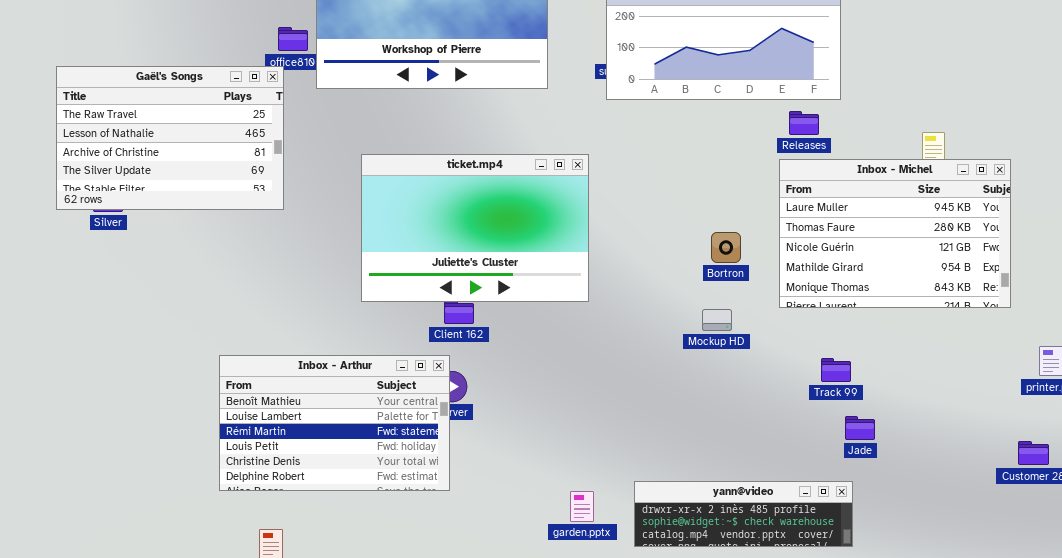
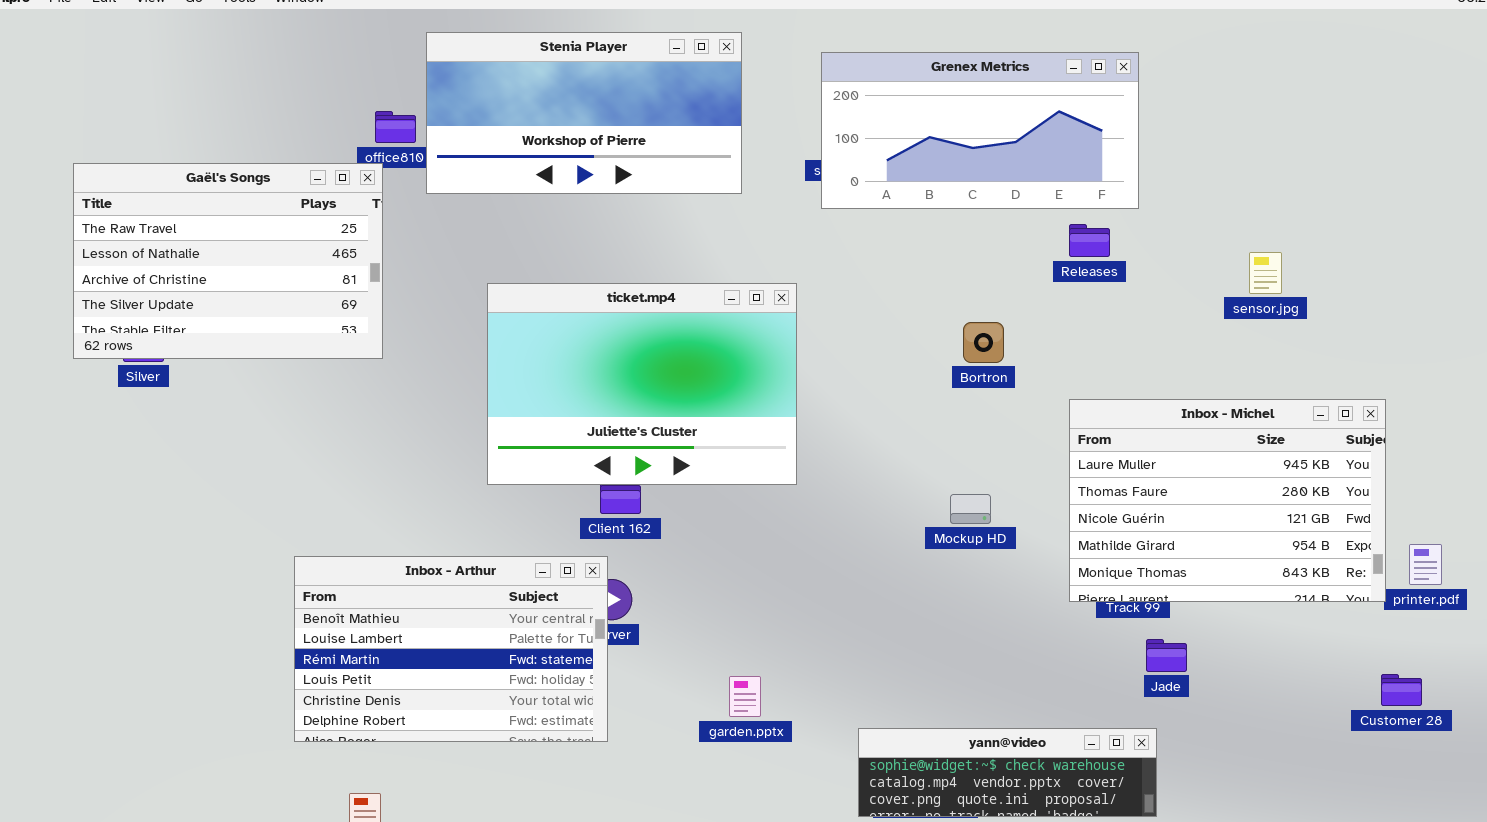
Inbox - Michel: [779,159,1011,308] -> [1069,399,1386,602], moved
Bortron: [711,232,741,263] -> [963,322,1004,363], moved
yann@video: [634,481,853,547] -> [858,728,1157,817], scrolled down 1 row
garden.pptx: [570,491,594,522] -> [729,676,761,717], moved

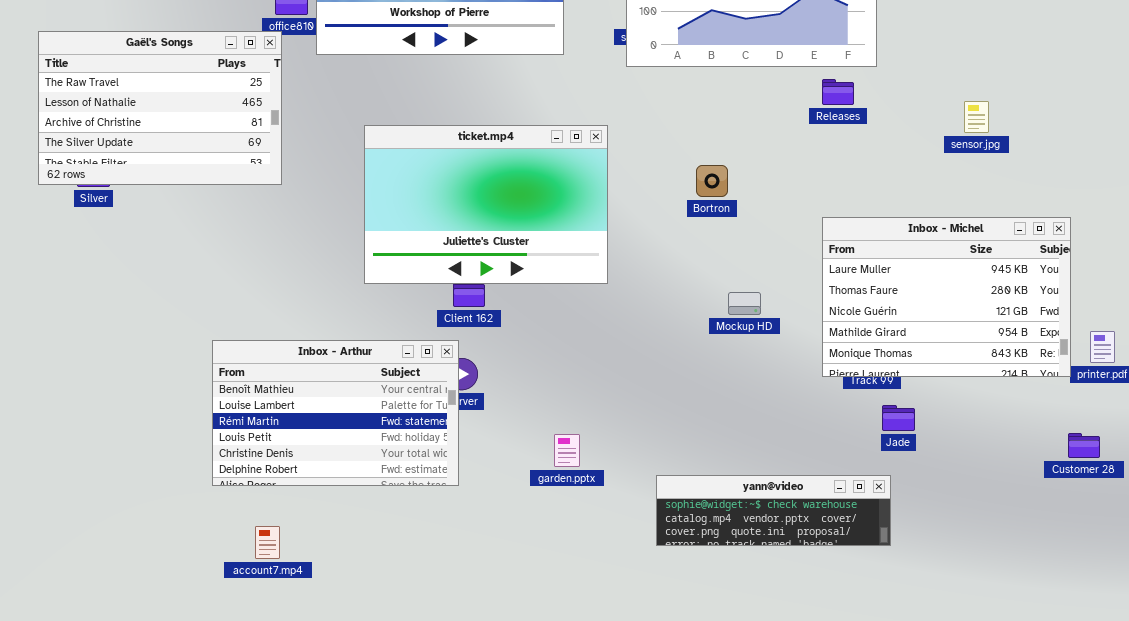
Bortron: [963,322,1004,363] -> [696,165,728,197], moved

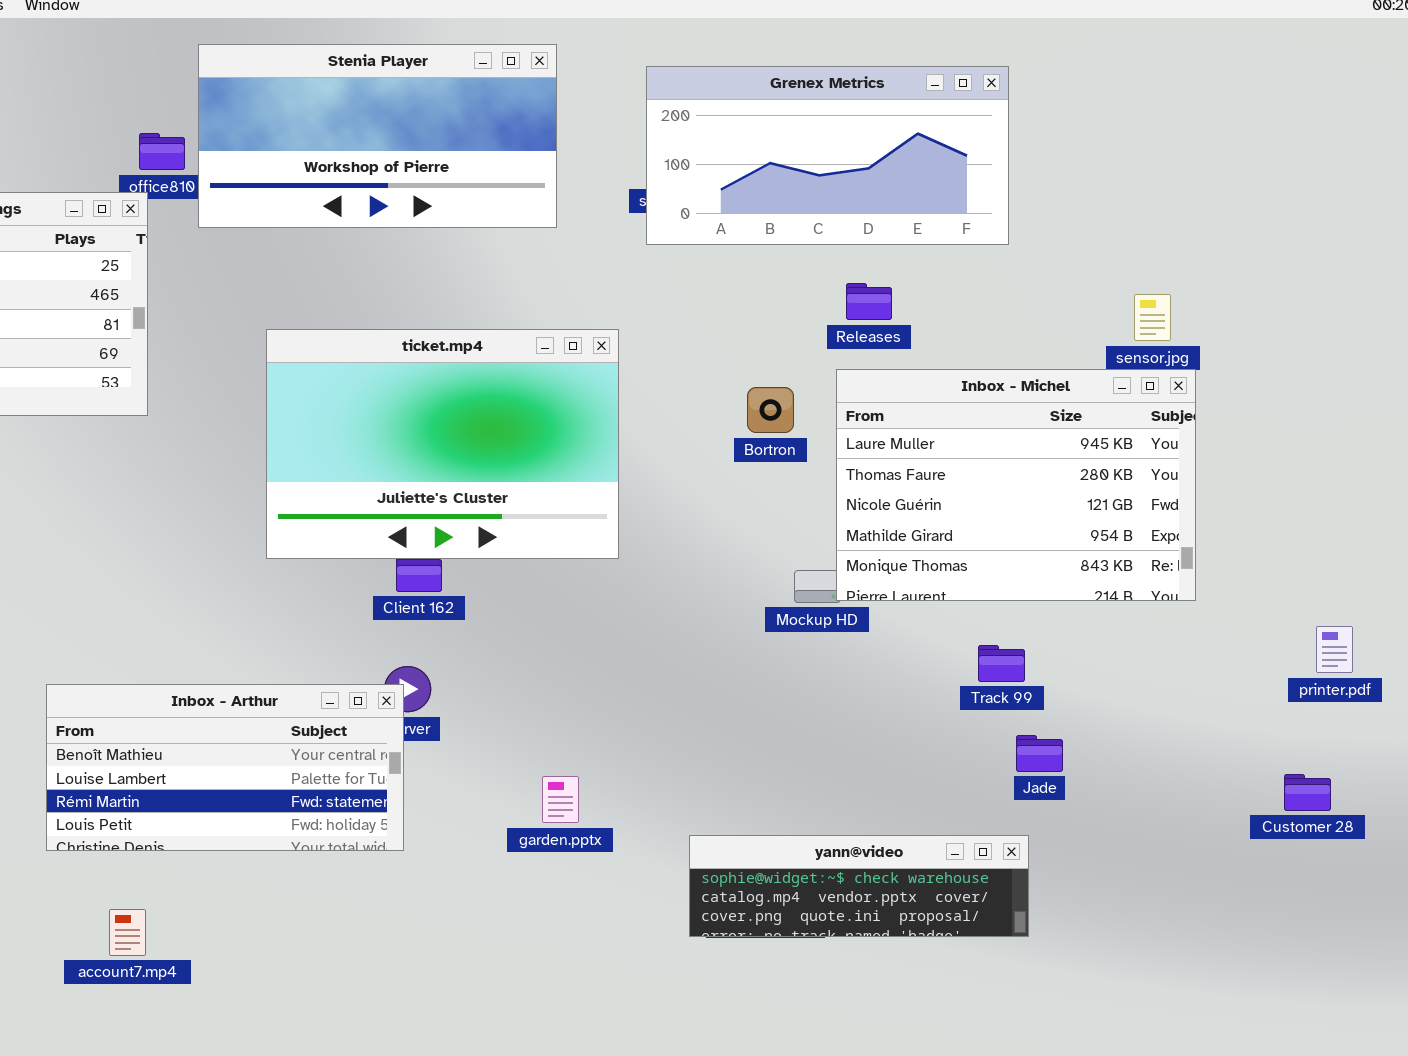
Releases: [822,79,854,105] -> [846,283,892,320], moved
Inbox - Michel: [822,217,1071,377] -> [836,369,1196,601], moved
Inbox - Arthur: [212,340,459,486] -> [46,684,404,851], resized

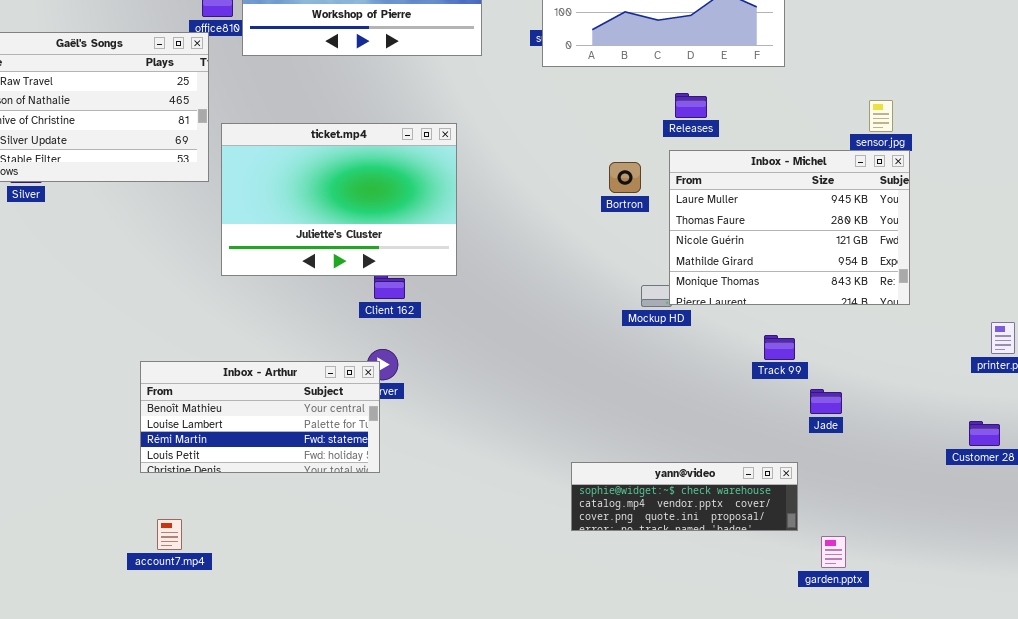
ticket.mp4: [266,329,619,559] -> [221,123,457,276], moved
Jade: [1016,735,1063,772] -> [810,389,842,414], moved
garden.pptx: [542,776,579,823] -> [821,536,846,568], moved
account7.mp4: [109,909,146,956] -> [157,519,182,550], moved

